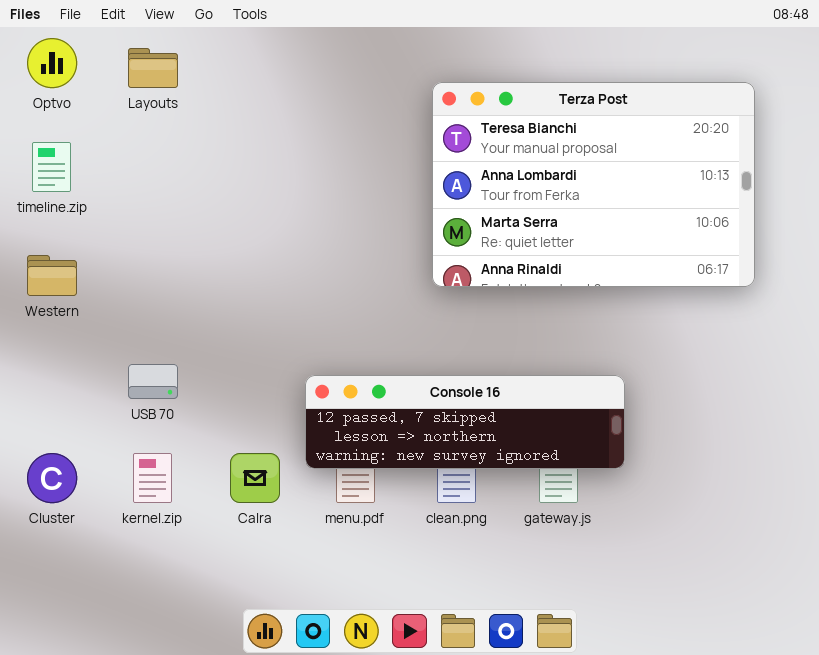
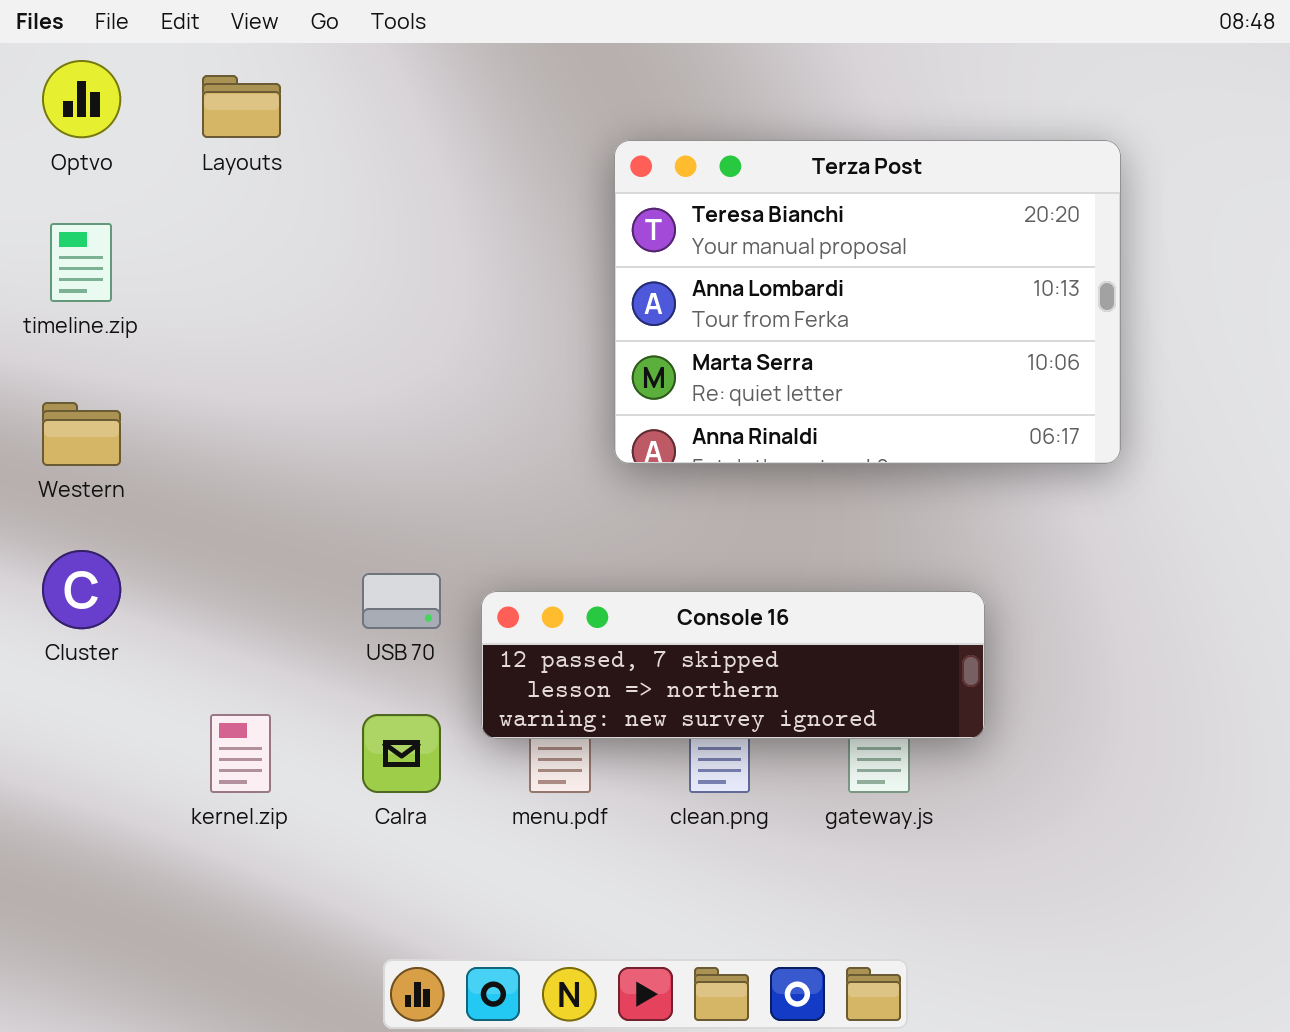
Terza Post: [432,82,755,287] -> [614,140,1121,464], moved
USB 70: [128,364,178,399] -> [362,573,441,629], moved
Cluster: [27,453,77,503] -> [42,550,121,629], moved

